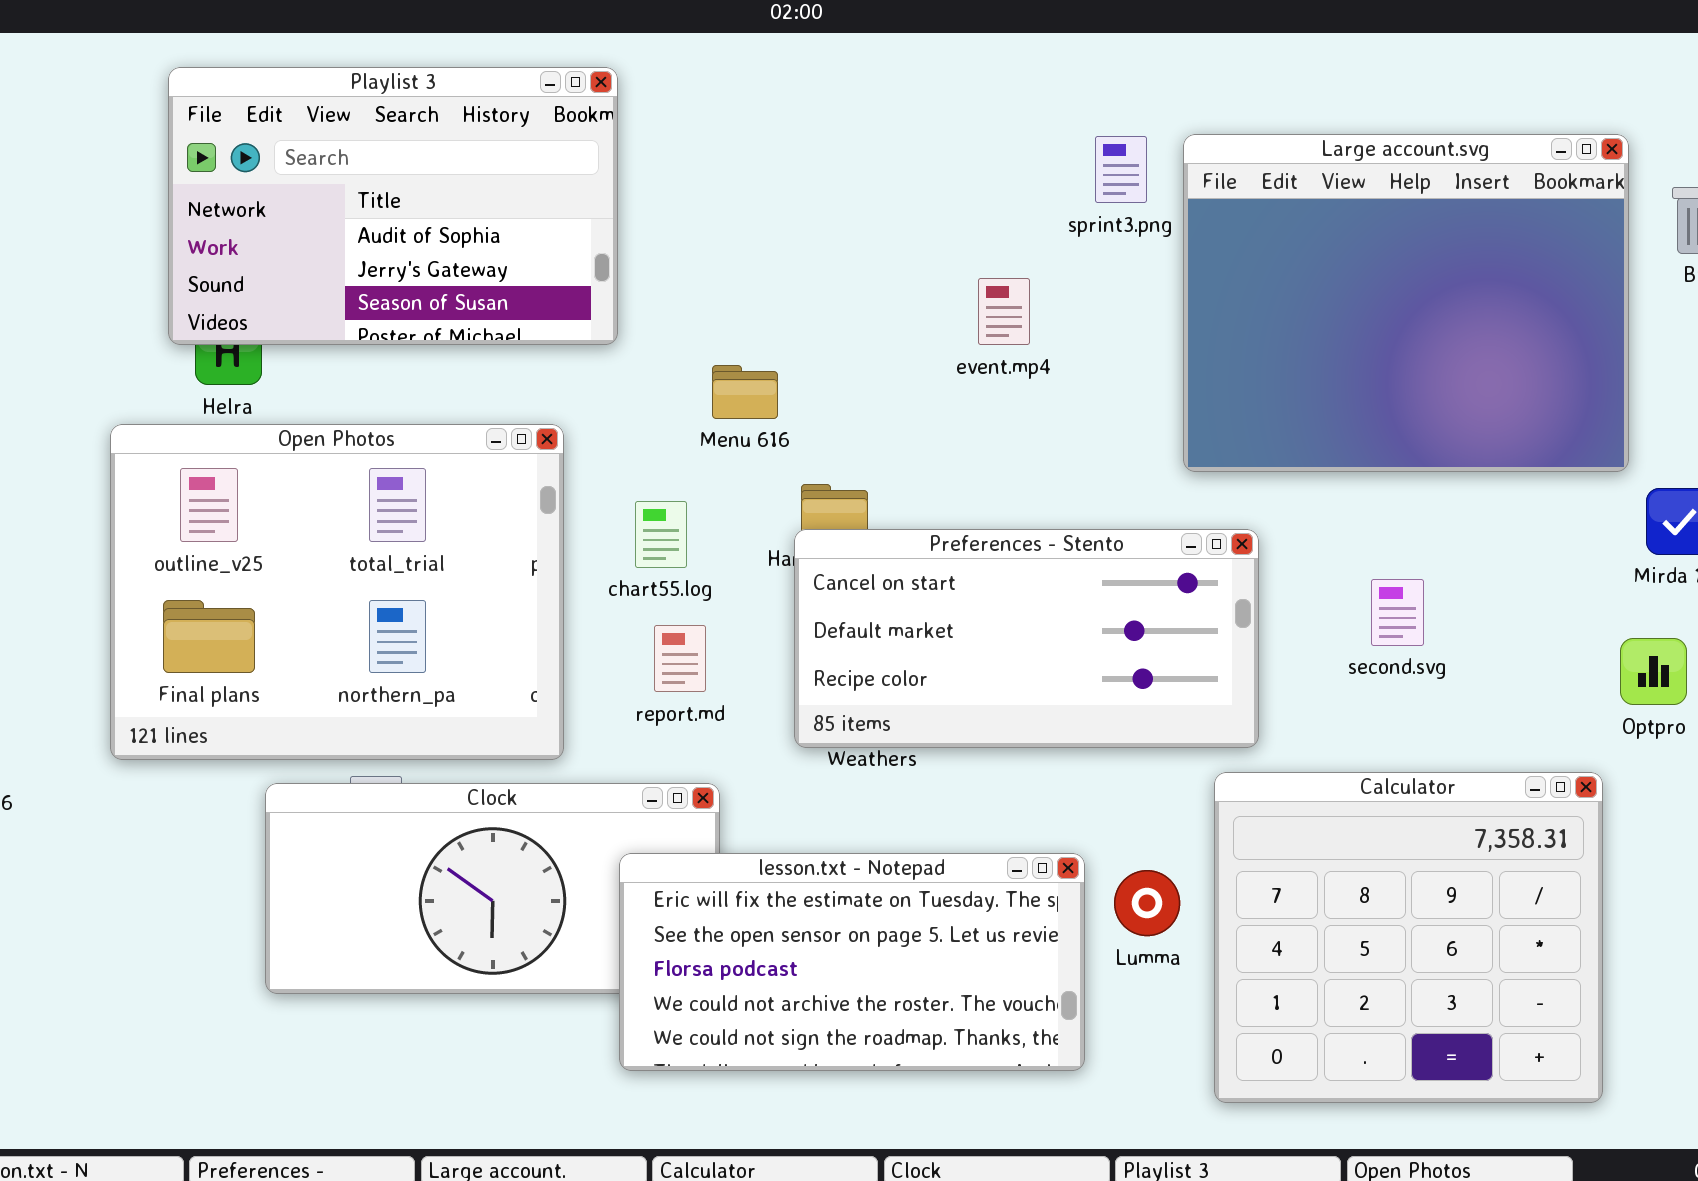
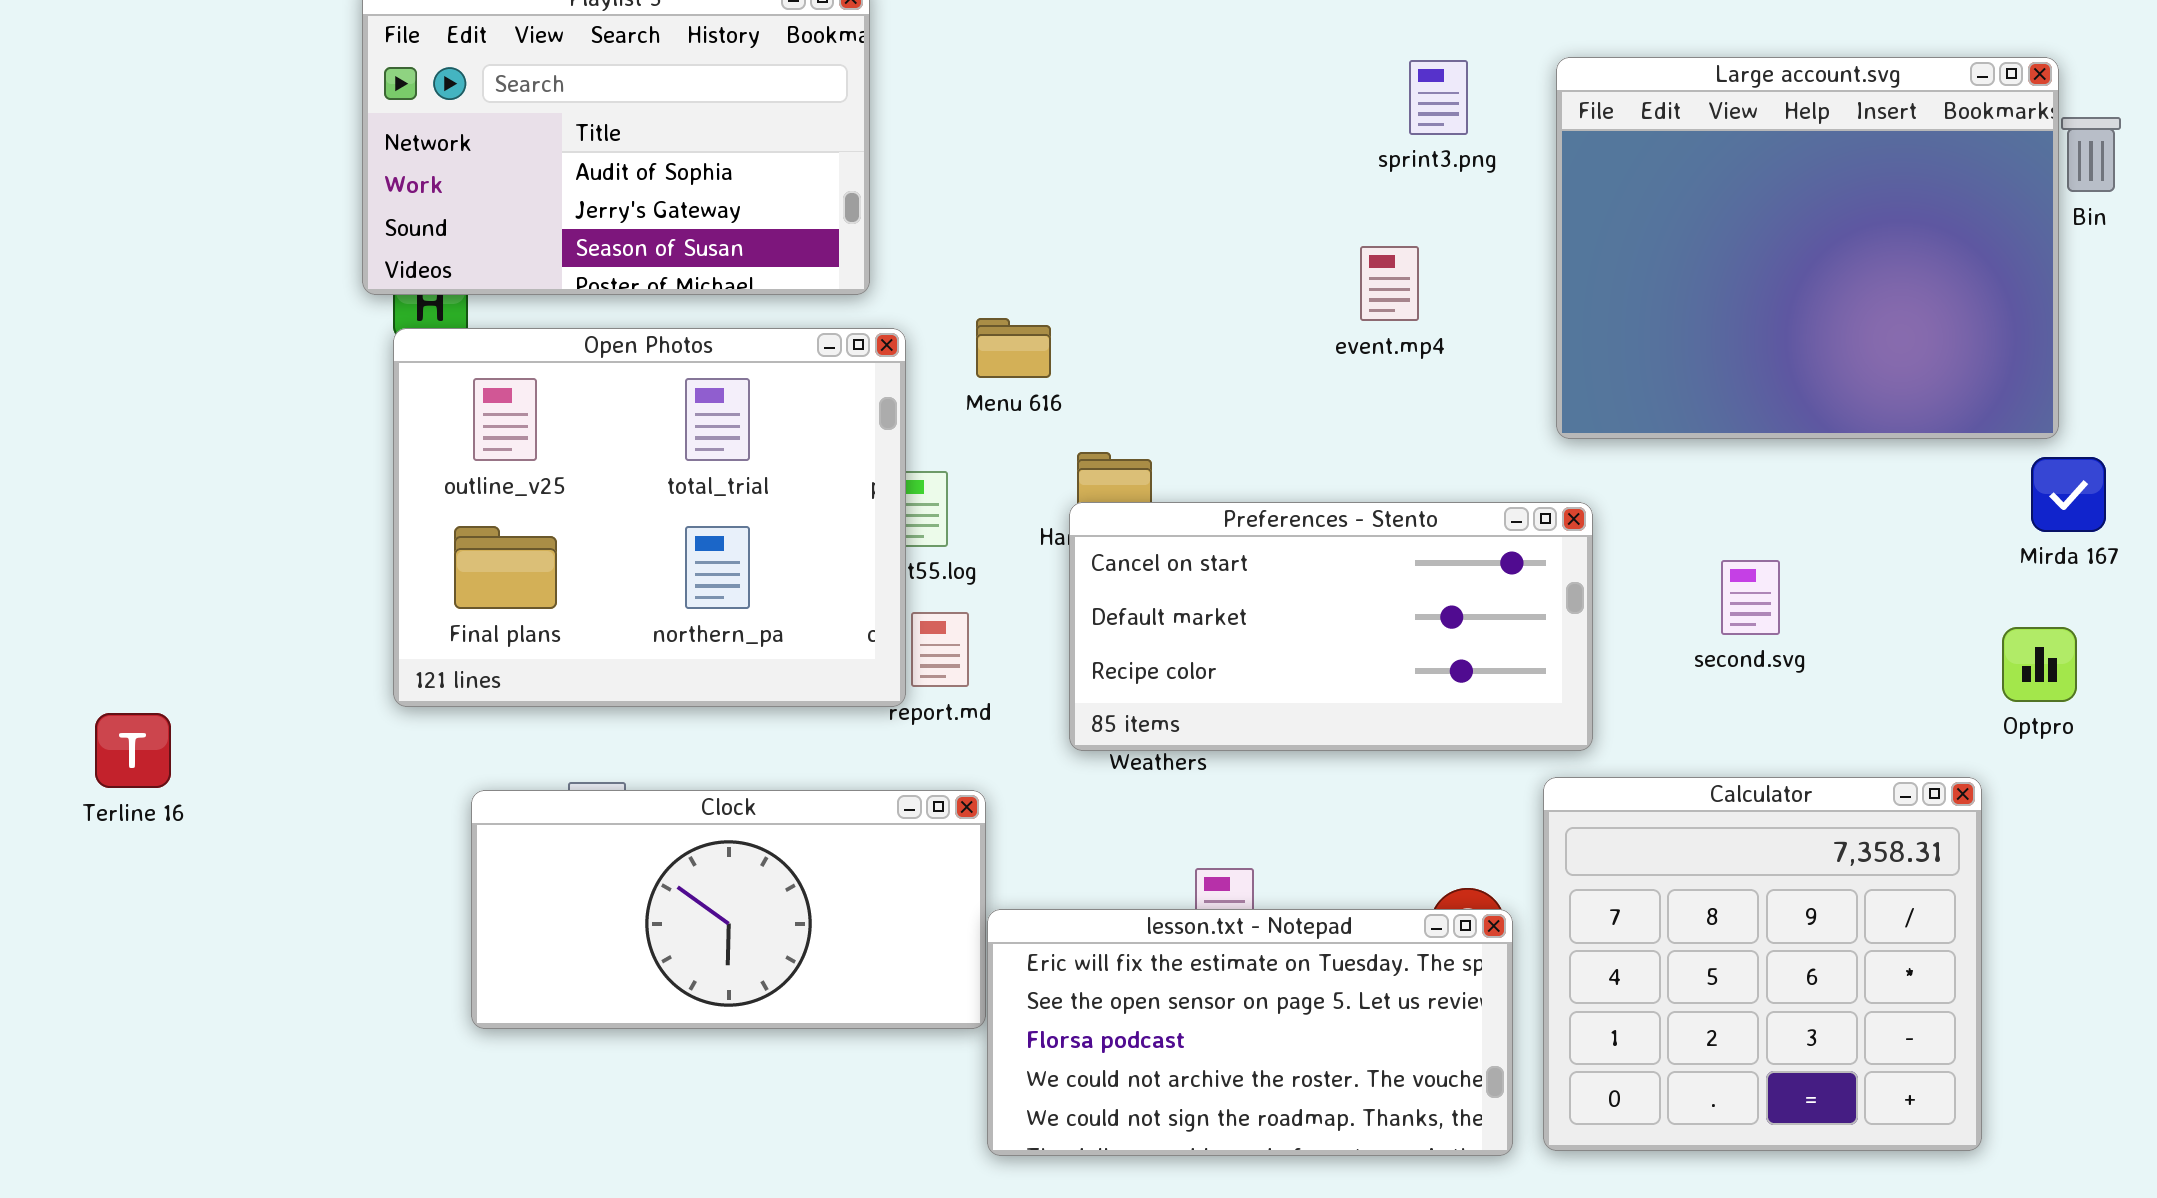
Large account.svg: [1183,134,1629,472] -> [1556,57,2059,439], moved
event.mp4: [978,278,1030,345] -> [1360,246,1419,321], moved
Open Photos: [110,424,564,760] -> [393,328,906,707], moved
lesson.txt - Notepad: [619,853,1085,1071] -> [987,909,1513,1156], moved

